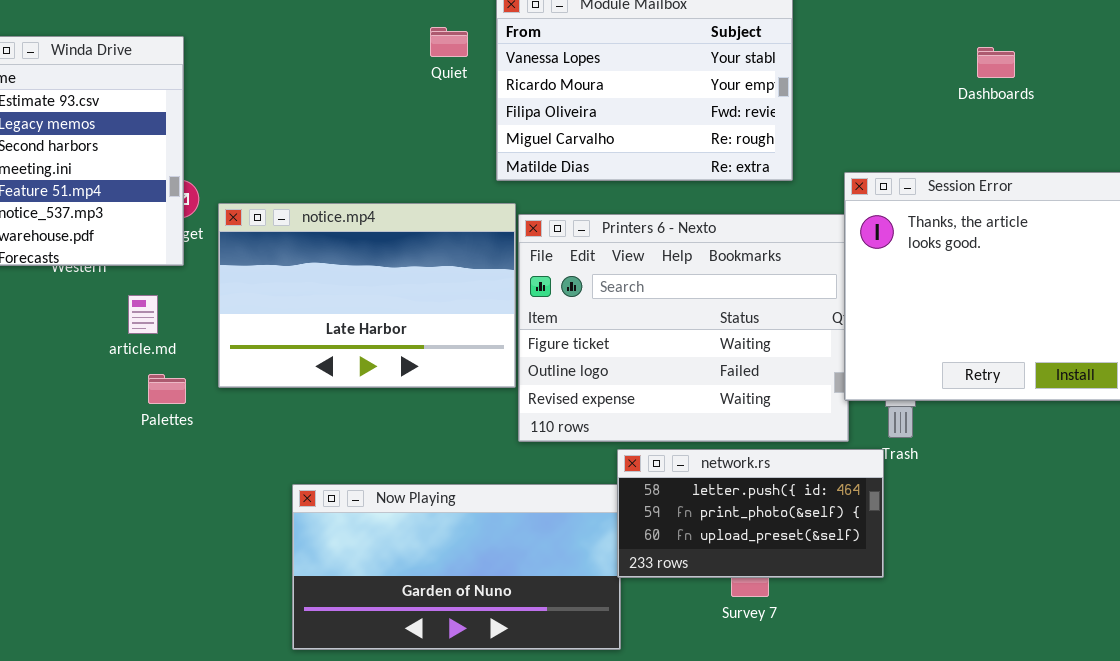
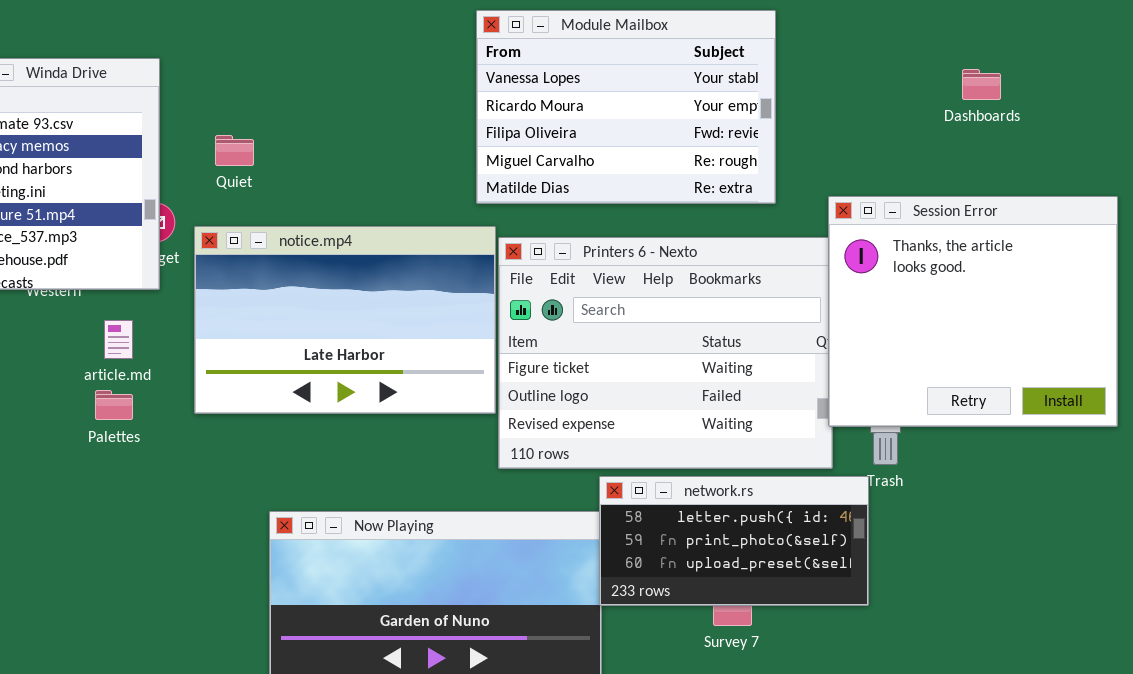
Quiet: [430,27,468,57] -> [215,135,254,166], moved
Palettes: [148,374,186,404] -> [95,390,133,420], moved

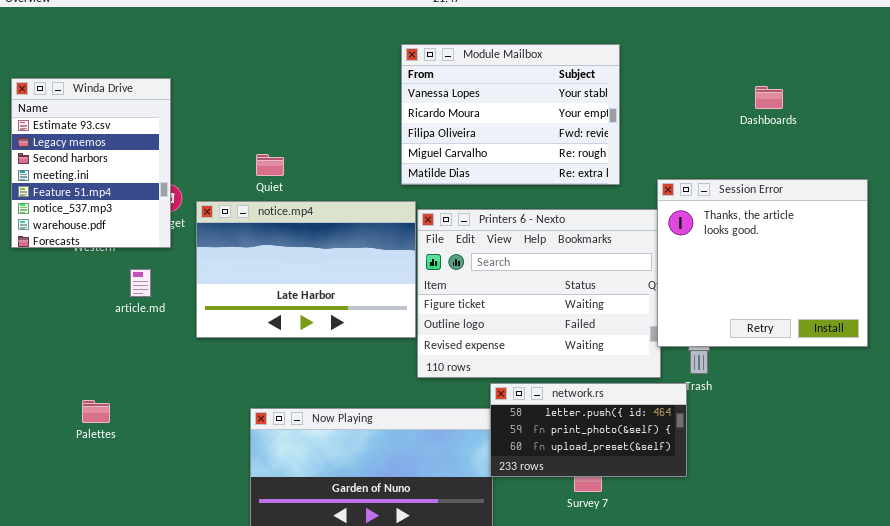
Quiet: [215,135,254,166] -> [256,154,284,176], moved
Palettes: [95,390,133,420] -> [82,400,110,423], moved

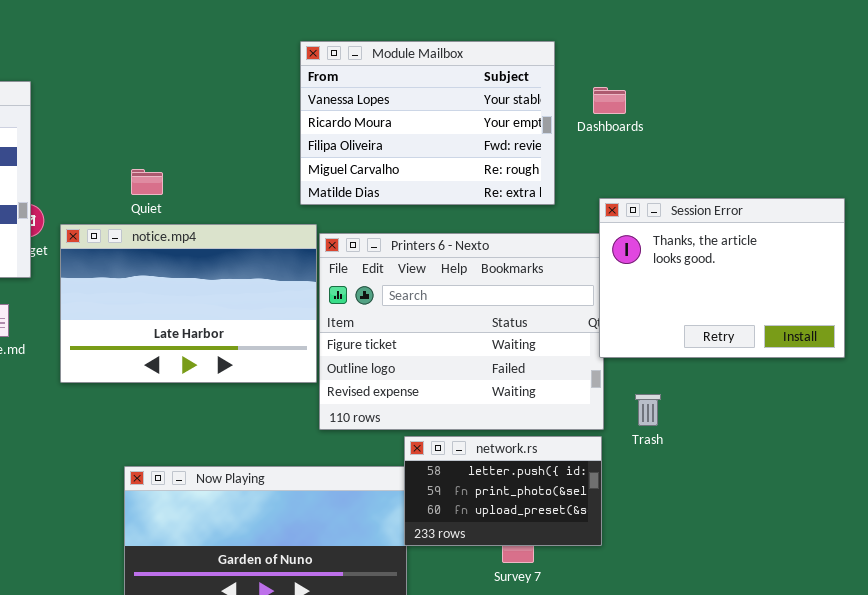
Dashboards: [755,86,783,109] -> [593,87,626,114], moved
Session Error: [657,179,868,347] -> [599,198,845,358], resized
network.rs: [490,383,687,477] -> [404,436,602,546], resized

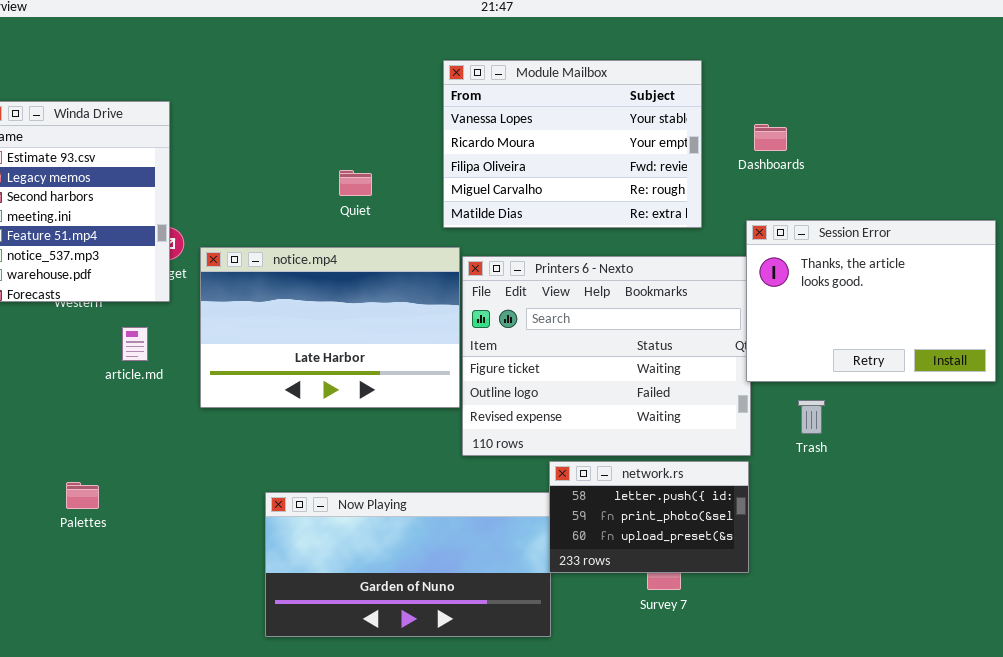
Dashboards: [593,87,626,114] -> [754,124,787,151], moved
Quiet: [131,169,163,195] -> [339,170,372,196], moved
Trash: [635,394,661,426] -> [798,400,825,434], moved

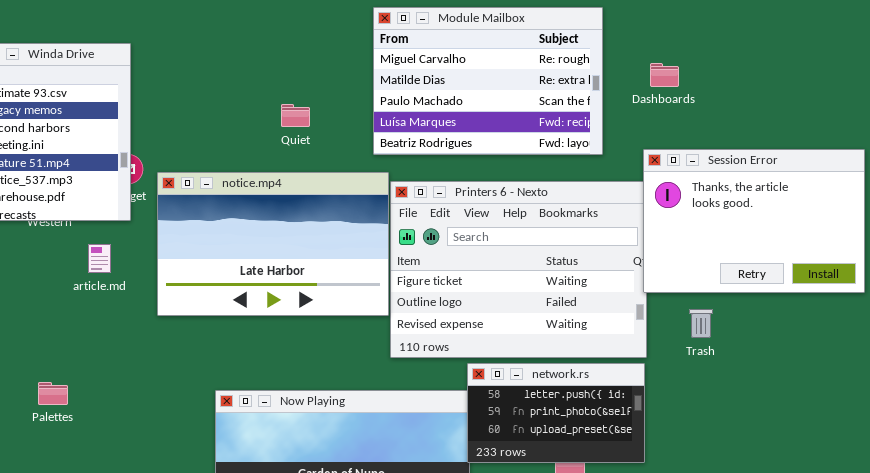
Module Mailbox: [443,60,702,228] -> [373,7,603,155], scrolled down 3 rows

